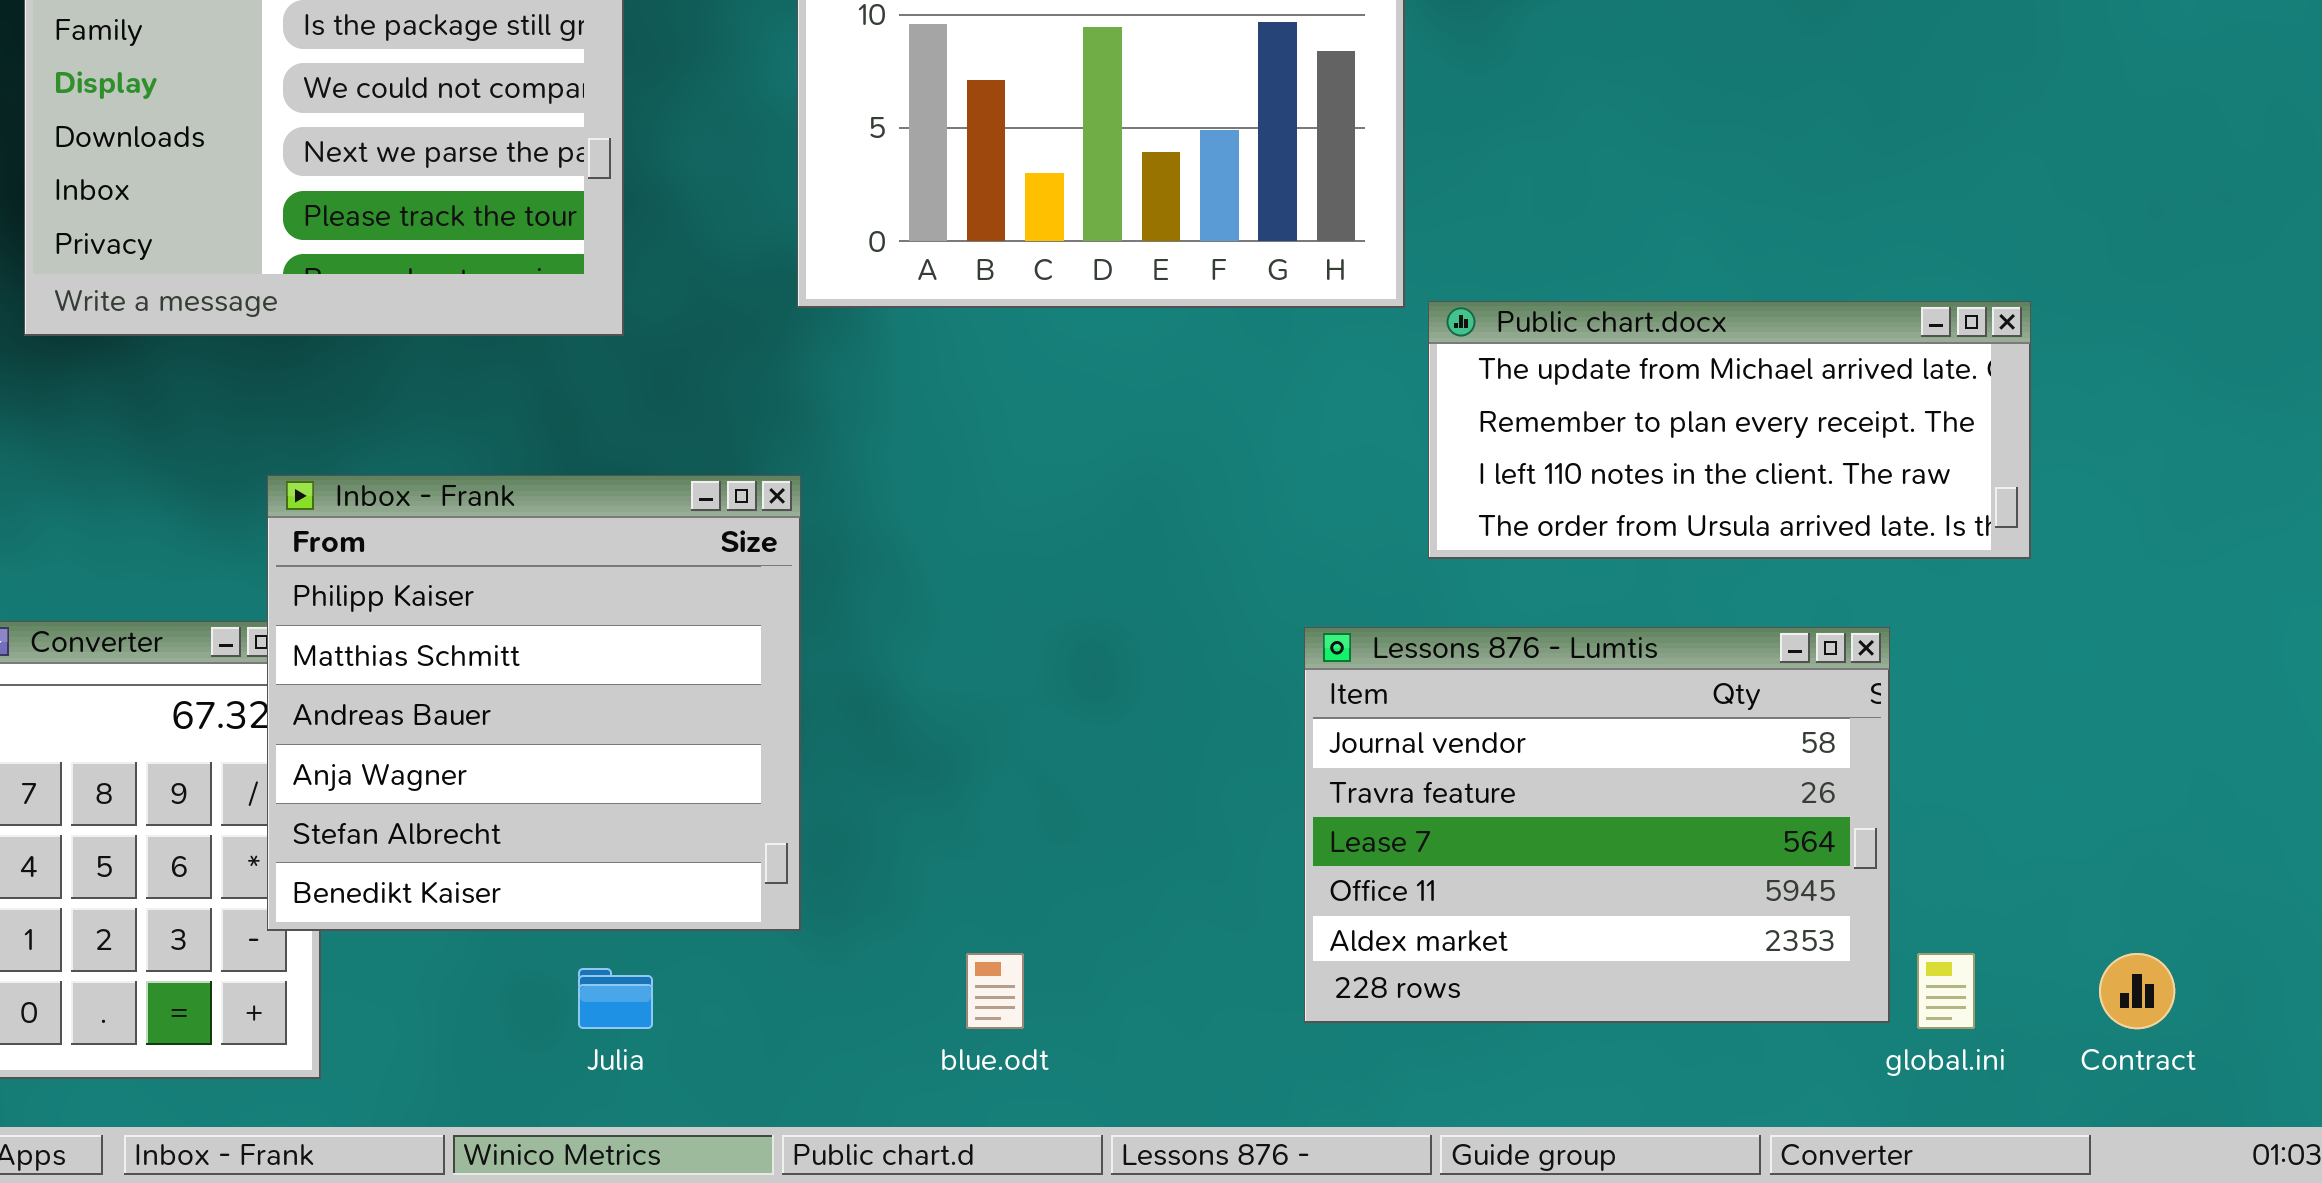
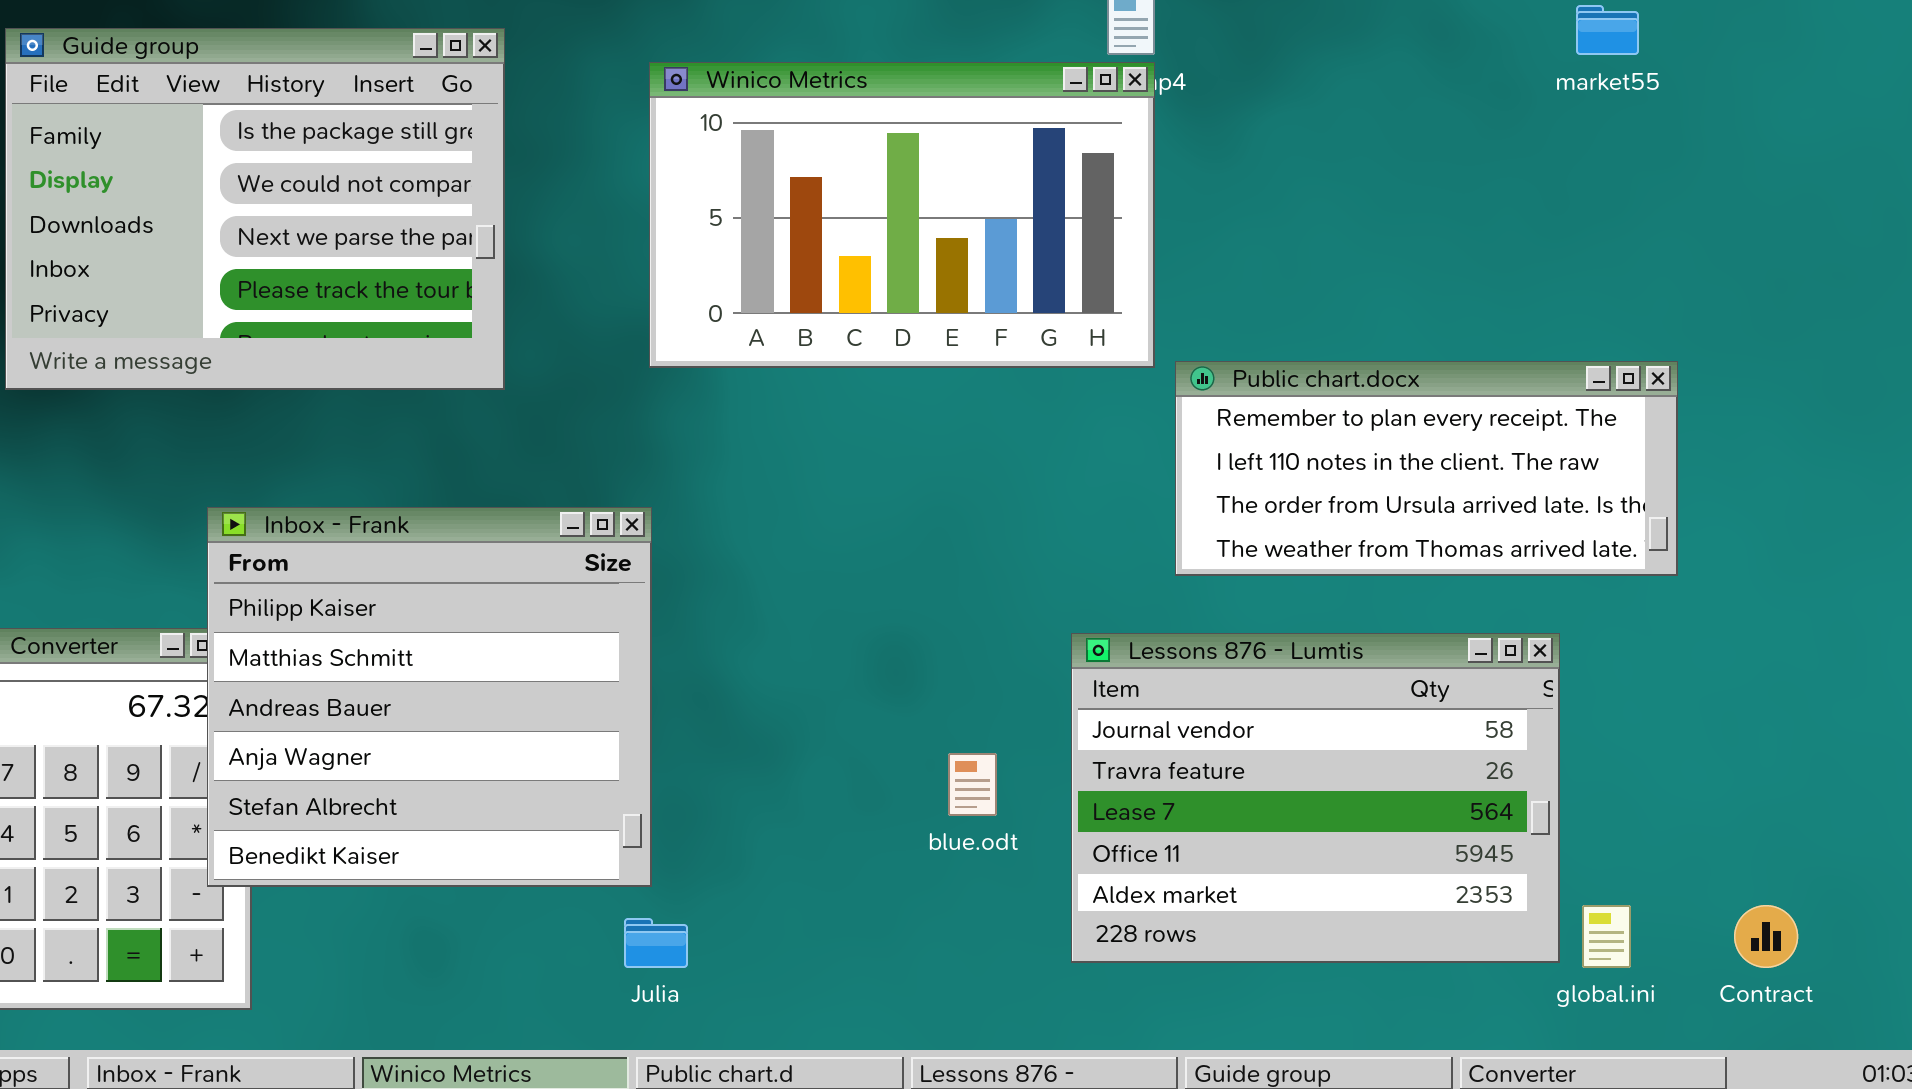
Public chart.docx: [1428,301,2031,559] -> [1175,361,1678,576], scrolled down 1 row
blue.odt: [966,953,1024,1029] -> [948,753,997,816], moved
Julia: [578,968,653,1029] -> [624,918,688,968], moved

